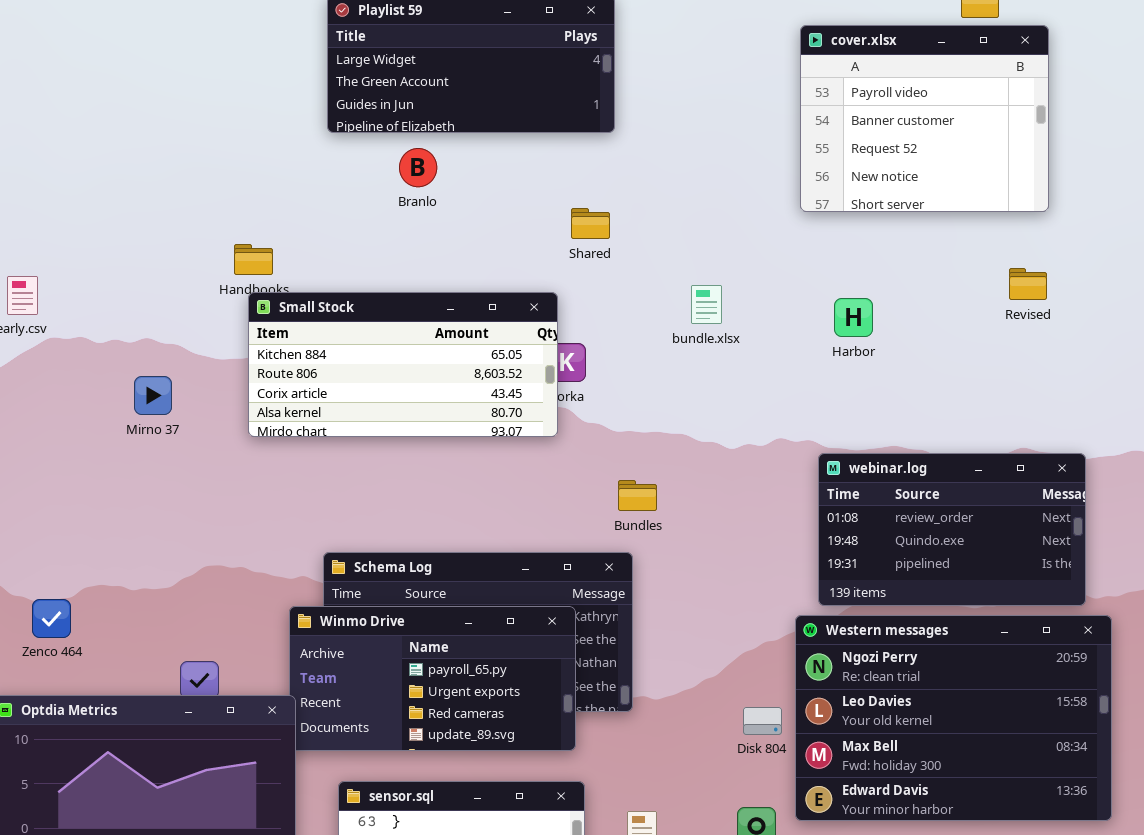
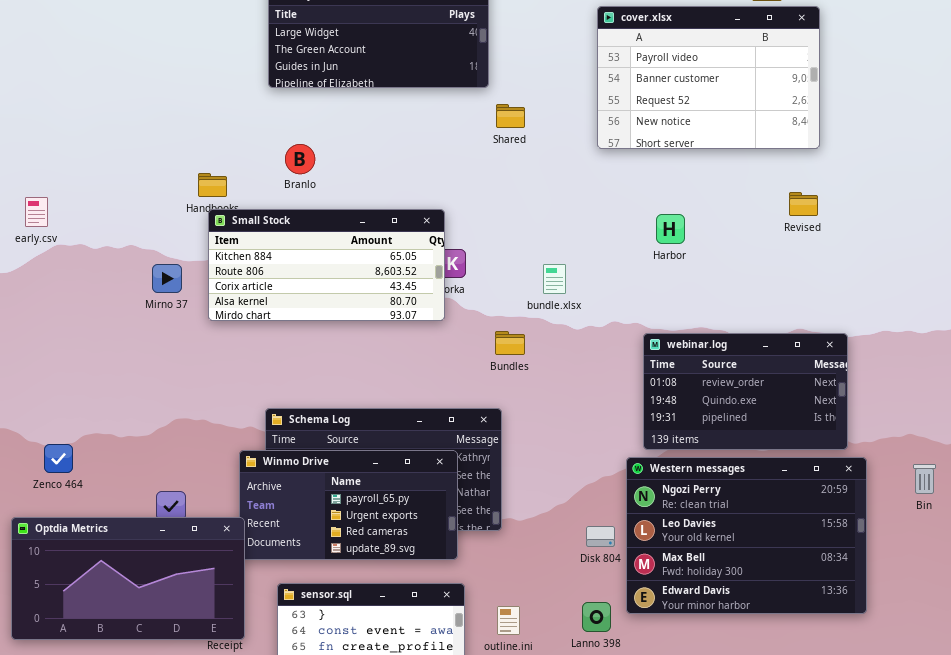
cover.xlsx: [800,25,1049,212] -> [597,6,820,149], resized
Branlo: [399,148,437,187] -> [285,144,315,174], moved
Shared: [571,208,610,239] -> [496,104,525,128], moved
bundle.xlsx: [691,285,722,324] -> [543,264,566,294], moved
Mirno 37: [134,376,172,415] -> [152,264,182,293], moved
Bundles: [618,480,657,511] -> [495,331,525,355], moved

